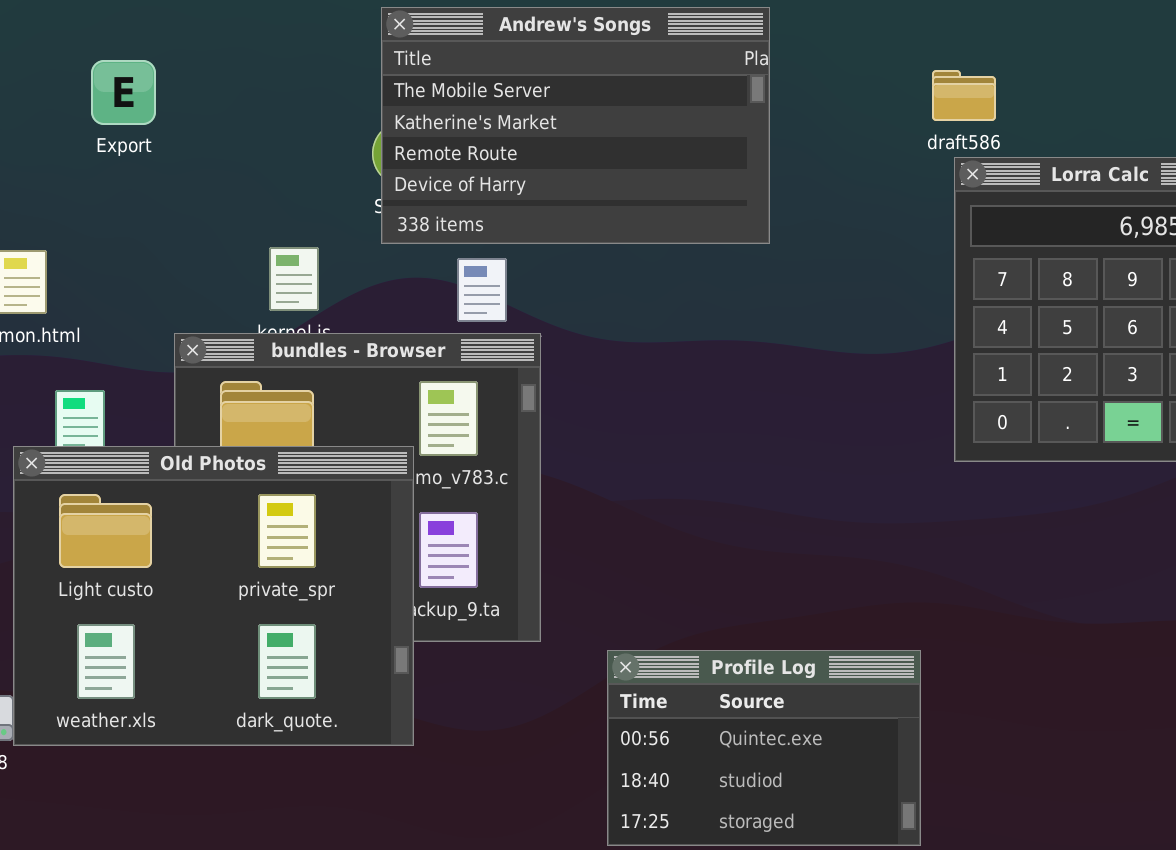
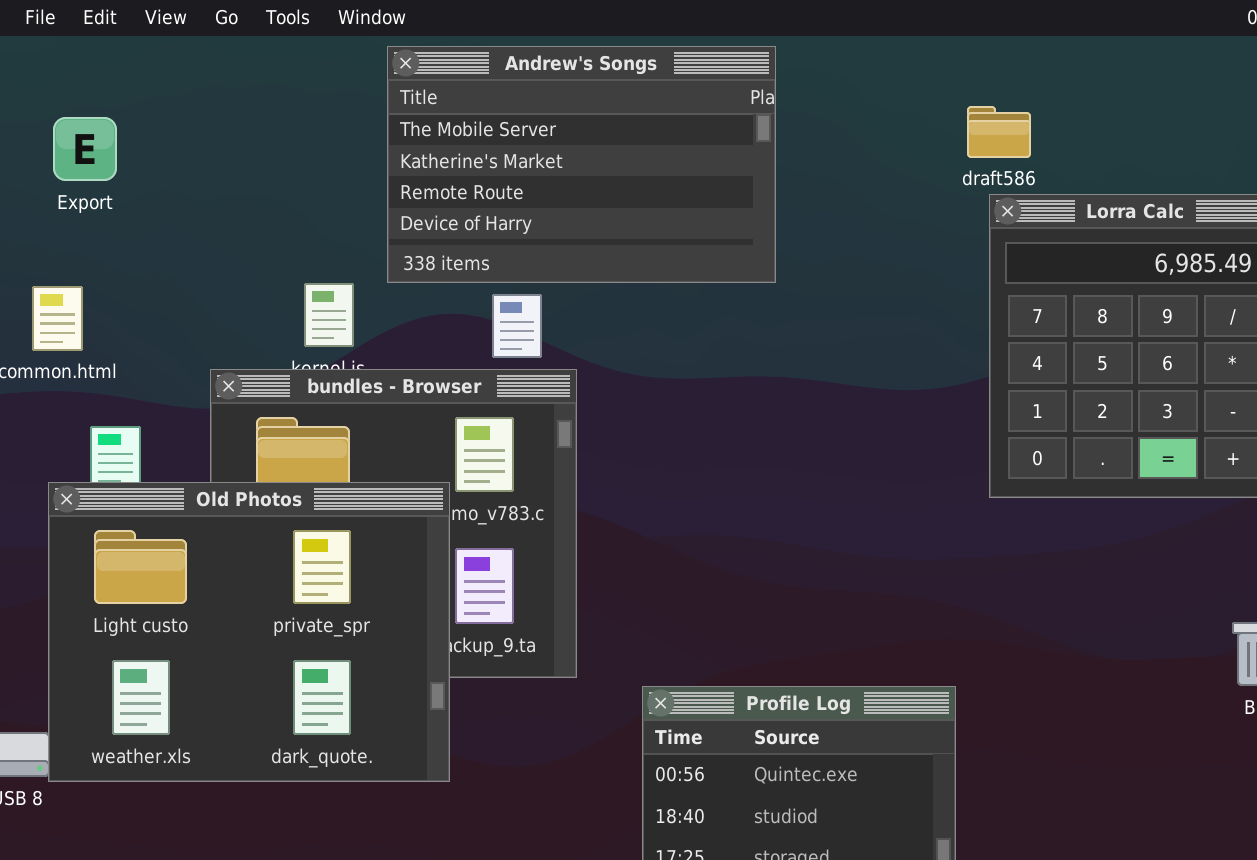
Andrew's Songs: [381,7,770,244] -> [387,46,776,283], moved
Export: [91,60,156,125] -> [53,117,117,181], moved

